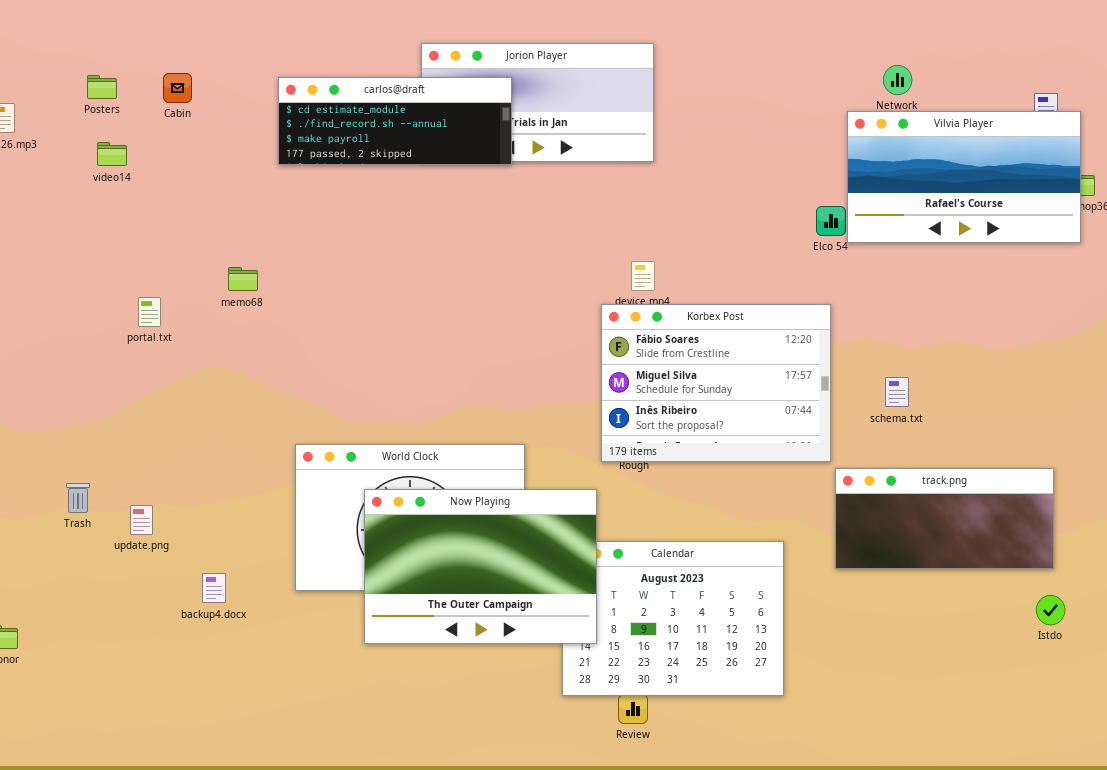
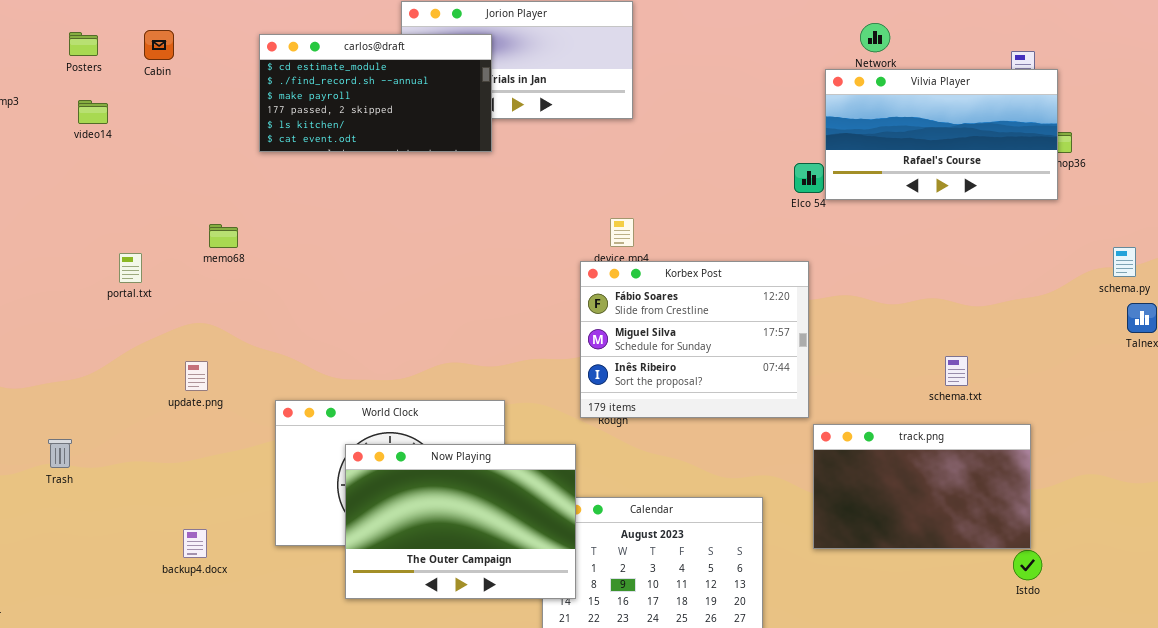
carlos@draft: [278,77,512,165] -> [259,34,492,152], resized
schema.txt: [885,377,909,407] -> [945,356,968,386], moved
track.png: [835,468,1054,569] -> [813,424,1031,549], resized
update.png: [130,505,153,535] -> [185,361,208,391], moved

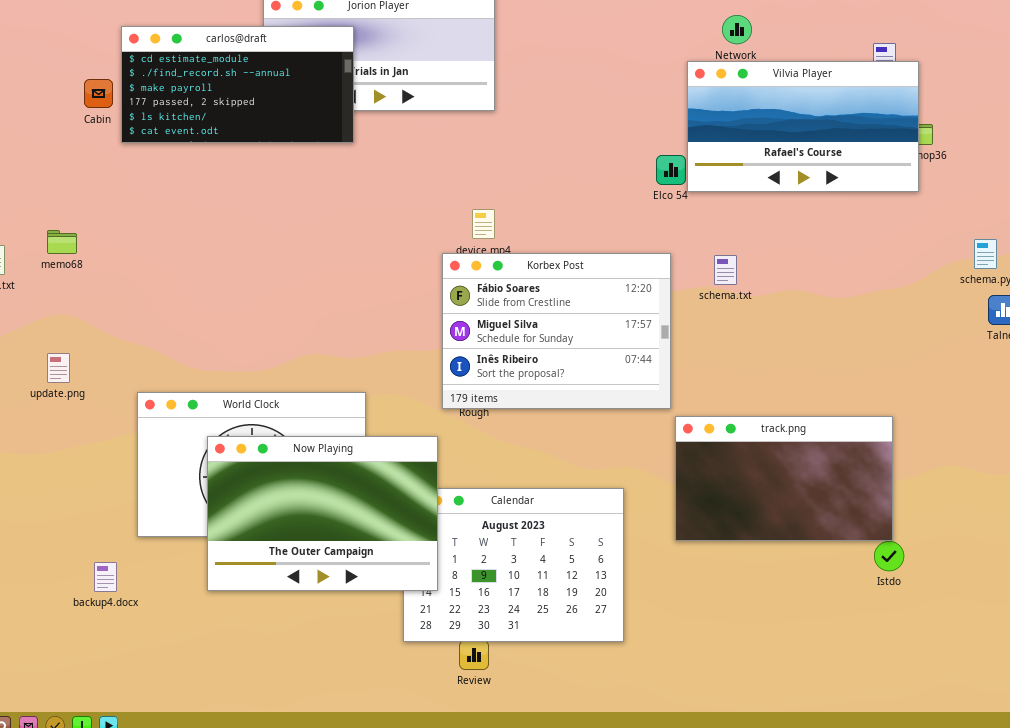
Cabin: [144,30,174,60] -> [84,79,113,108], moved
memo68: [209,224,238,248] -> [47,230,77,254], moved
schema.txt: [945,356,968,386] -> [714,255,737,285], moved
backup4.docx: [183,529,207,558] -> [94,562,117,592], moved

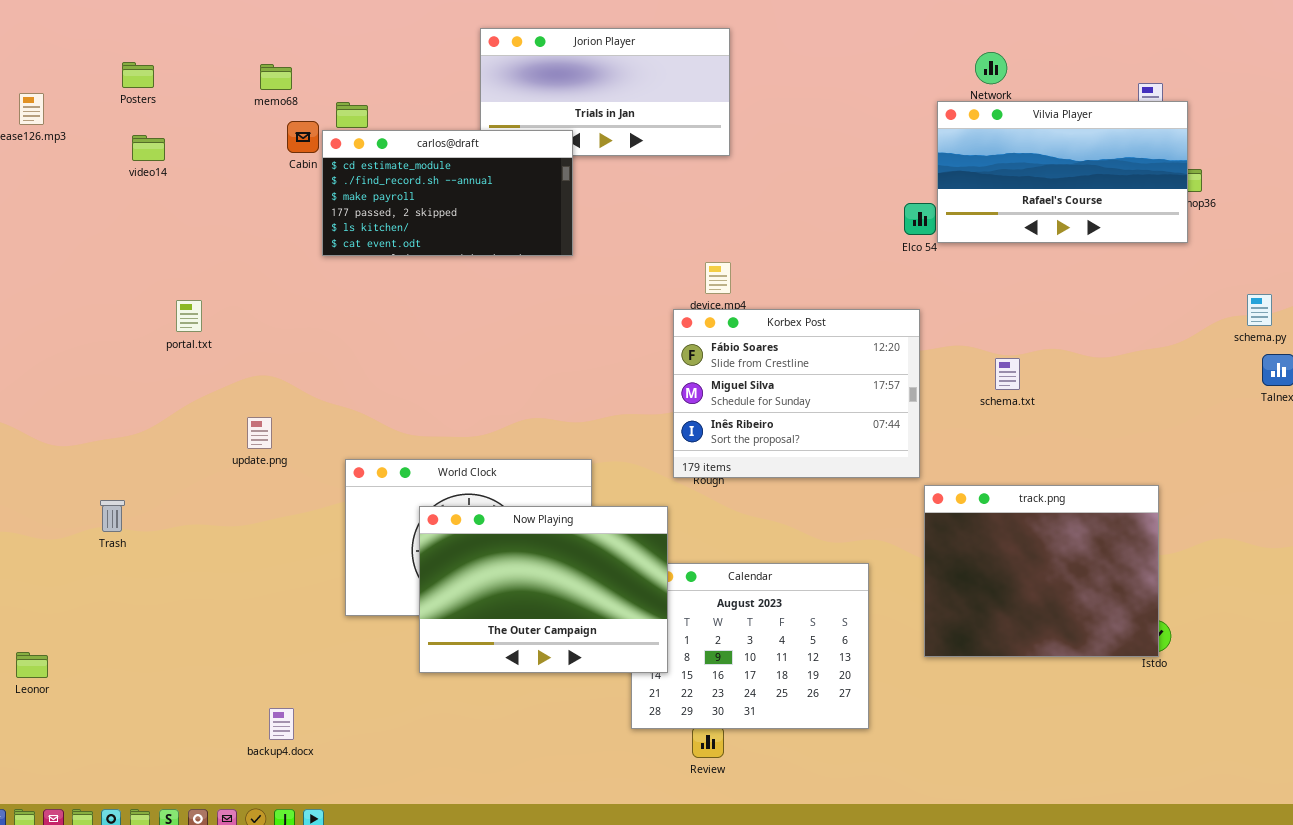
carlos@draft: [121,26,354,143] -> [322,130,573,256], moved
memo68: [47,230,77,254] -> [260,64,292,90], moved
schema.txt: [714,255,737,285] -> [995,358,1020,390], moved
track.png: [675,416,893,541] -> [924,485,1159,657], resized
backup4.docx: [94,562,117,592] -> [269,708,294,740], moved

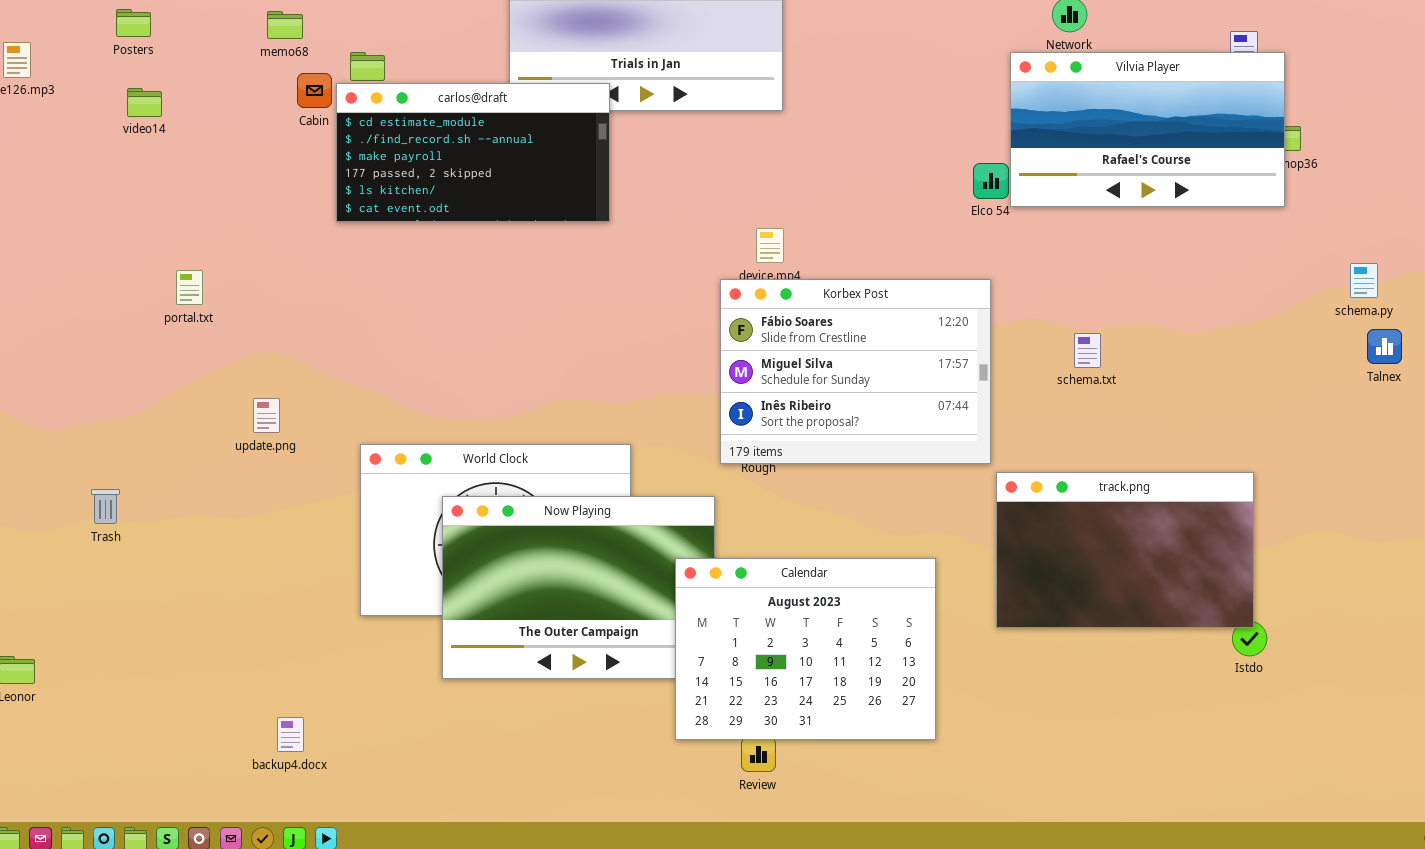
track.png: [924,485,1159,657] -> [996,472,1254,628], resized
Calendar: [631,563,869,729] -> [675,558,936,740], raised

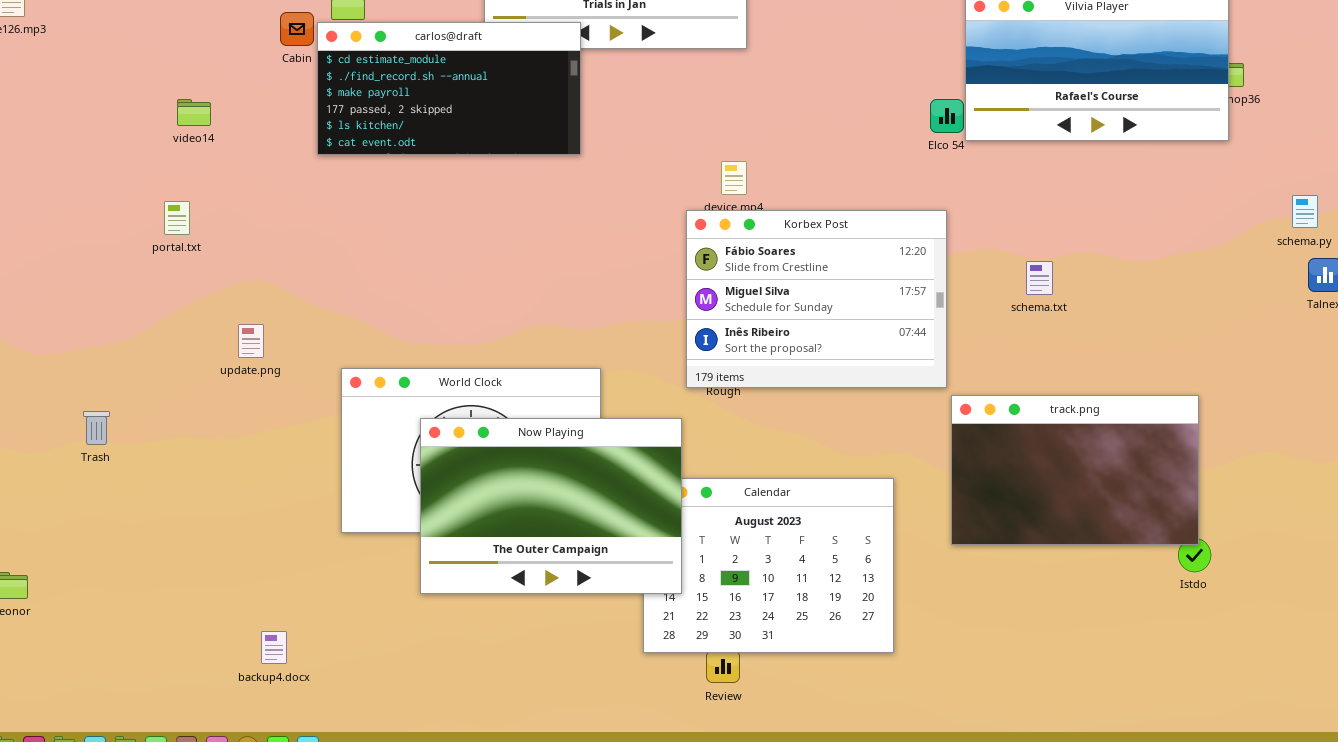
video14: [127,88,162,117] -> [177,99,211,126], moved
Now Playing: [442,496,715,679] -> [420,418,682,594], raised

